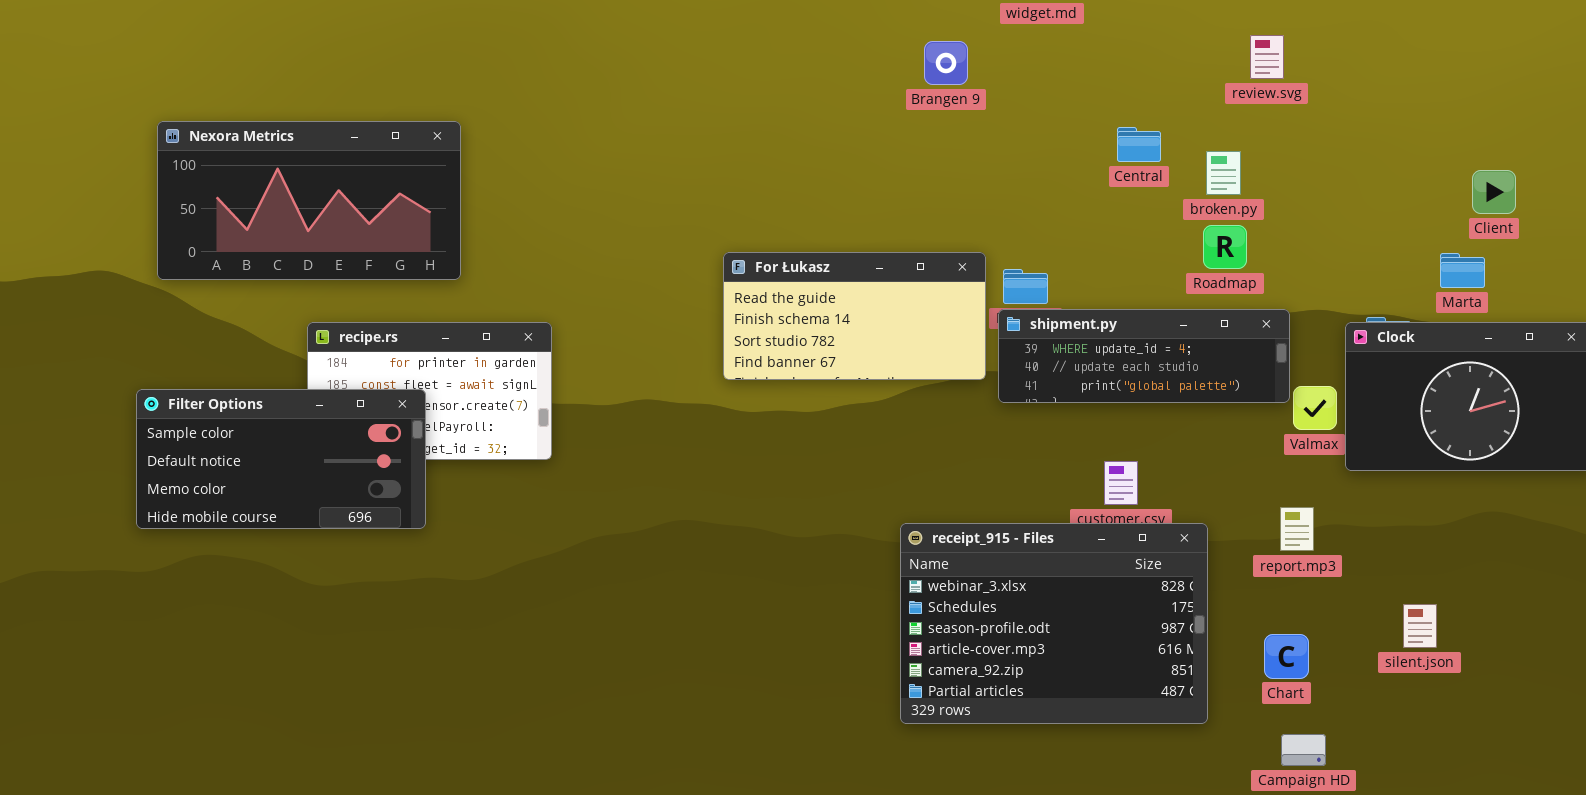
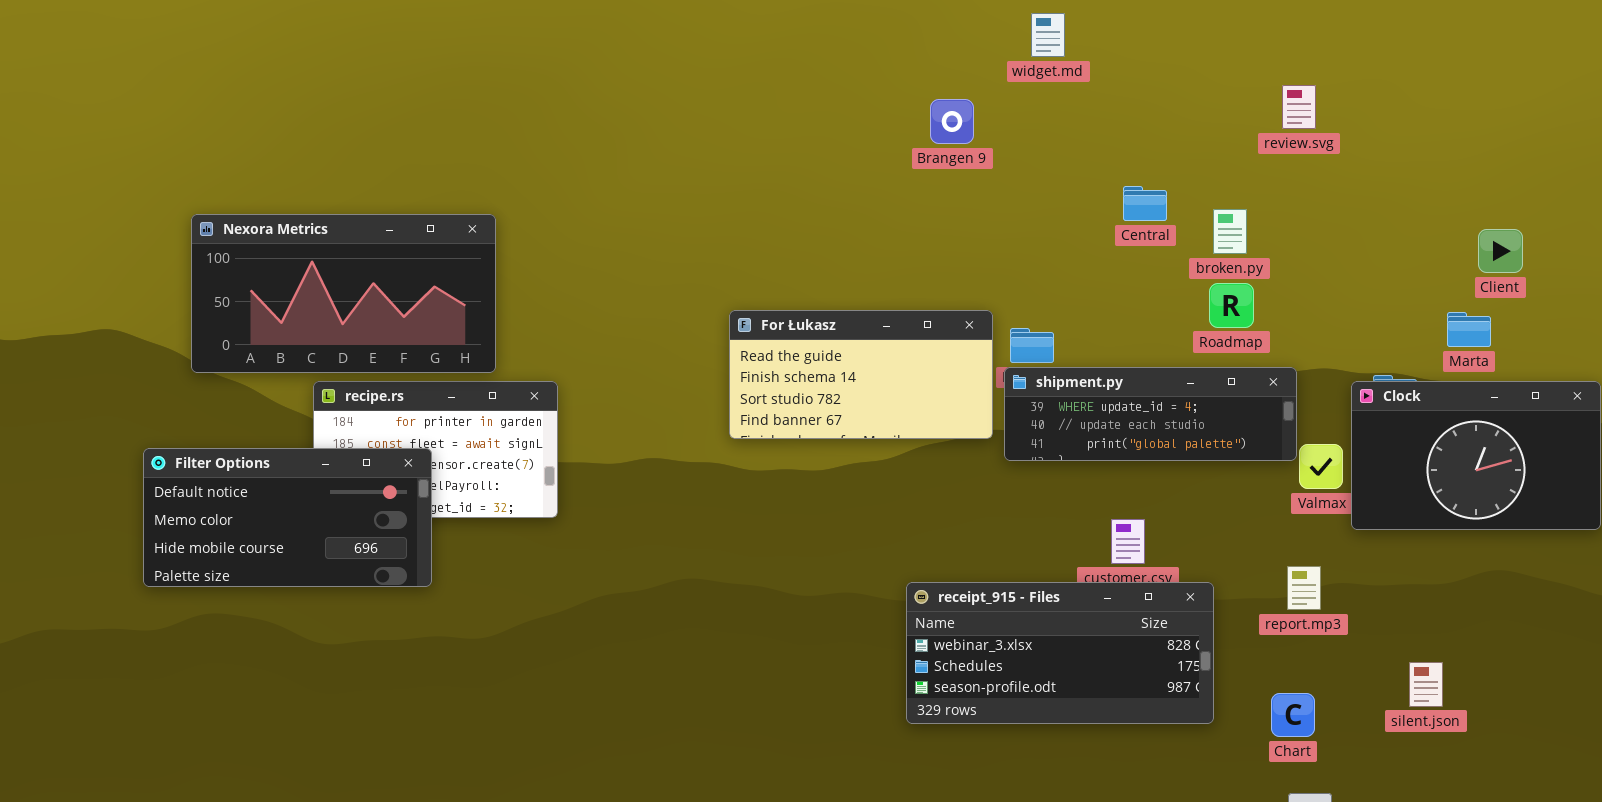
review.svg: [1250,35,1284,79] -> [1282,85,1316,129], moved
Nexora Metrics: [157,121,461,280] -> [191,214,496,373], moved
Filter Options: [136,389,426,529] -> [143,448,432,587], scrolled down 1 row
receipt_915 - Files: [900,523,1208,724] -> [906,582,1214,724], resized

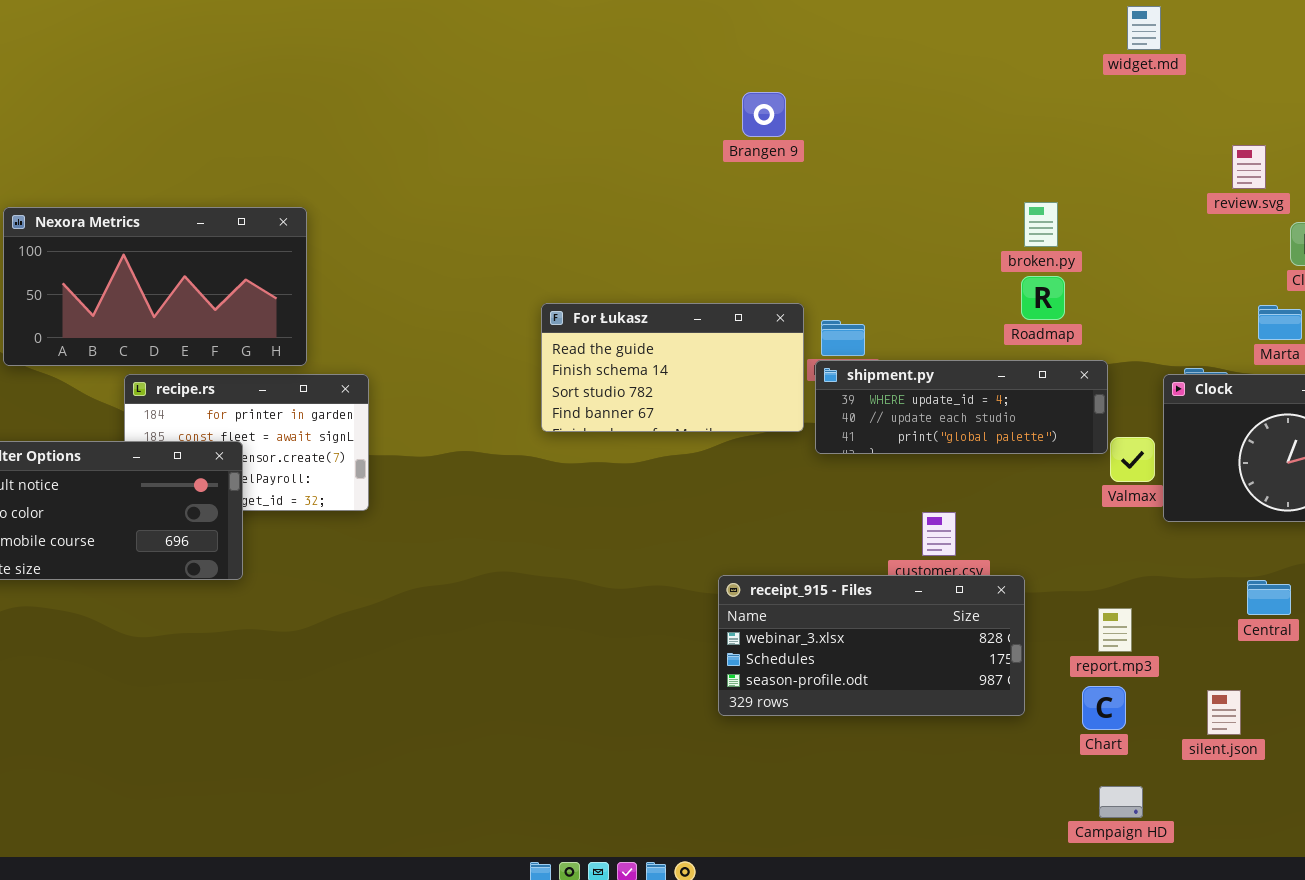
widget.md: [1031,13,1065,57] -> [1127,6,1161,50], moved
review.svg: [1282,85,1316,129] -> [1232,145,1266,189], moved
Central: [1123,186,1167,221] -> [1247,580,1291,615], moved
report.mp3: [1287,566,1321,610] -> [1098,608,1132,652], moved
silent.json: [1409,662,1443,707] -> [1207,690,1241,735], moved

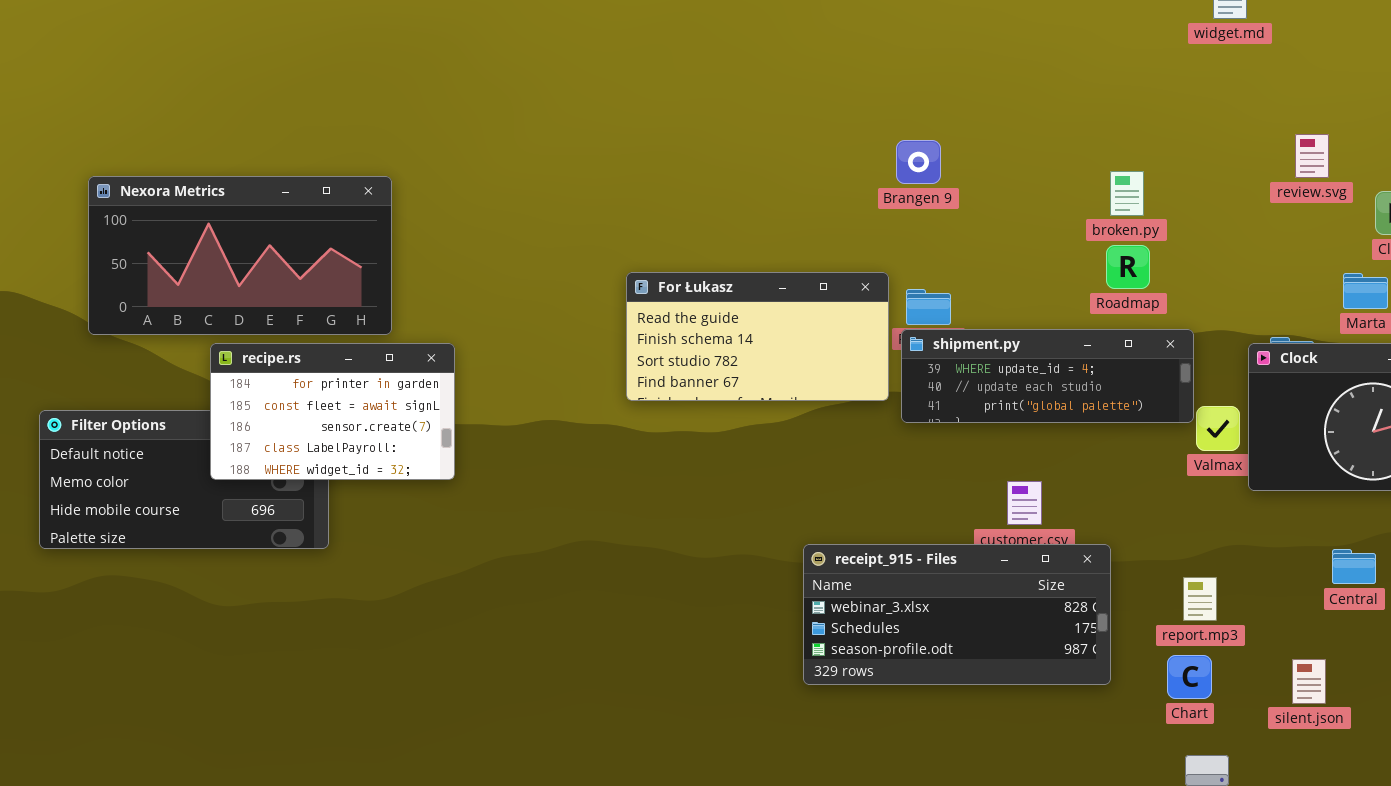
Brangen 9: [742,92,786,137] -> [896,140,941,184], moved
review.svg: [1232,145,1266,189] -> [1295,134,1329,178], moved
recipe.rs: [124,374,369,511] -> [210,343,455,480], raised

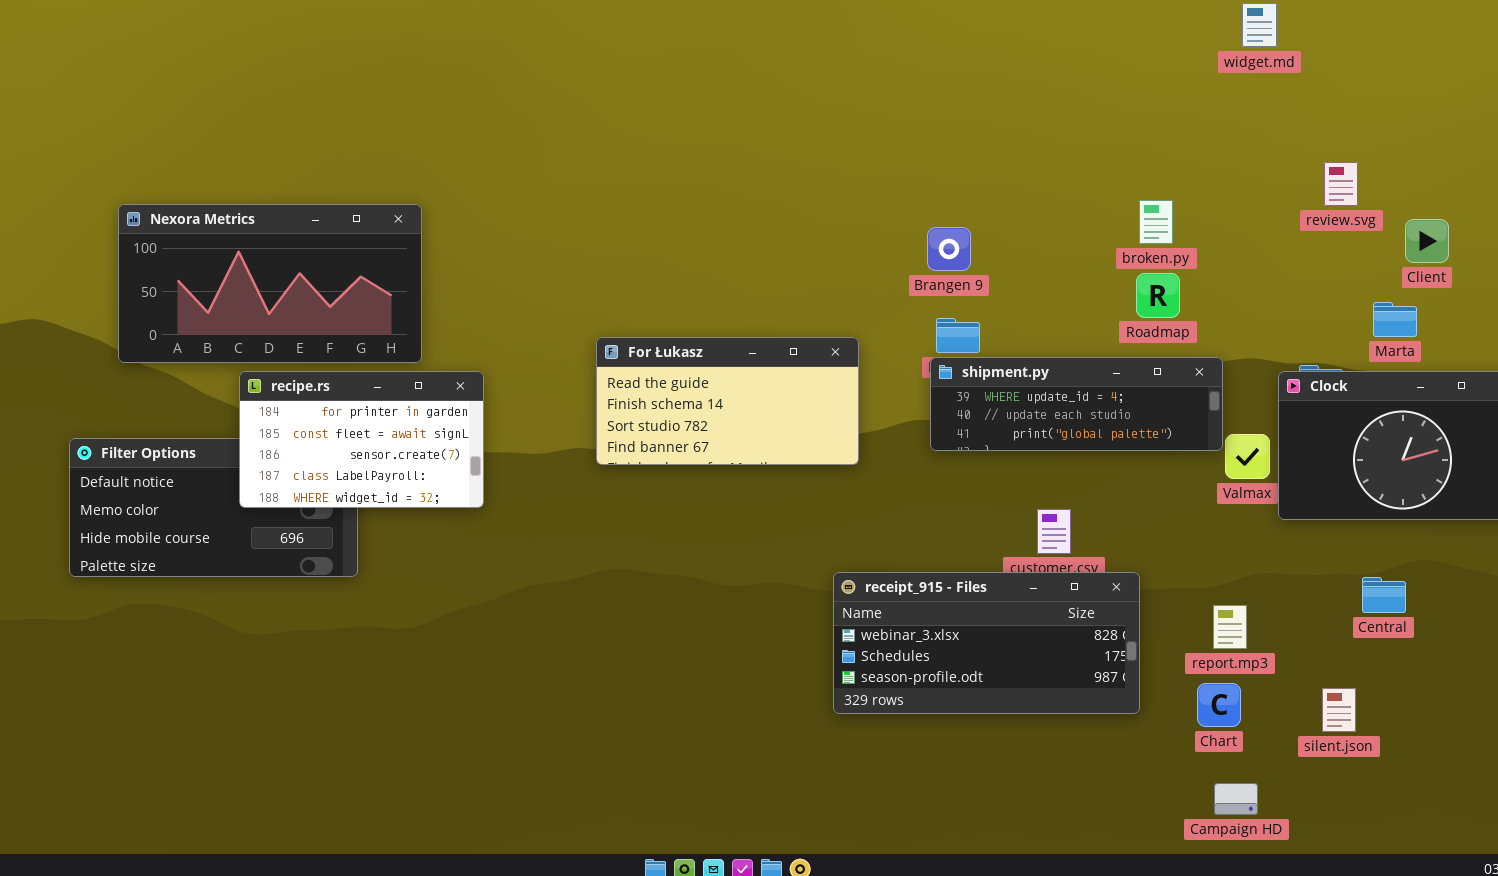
Brangen 9: [896,140,941,184] -> [927,227,971,271], moved
For Łukasz: [626,272,889,401] -> [596,337,859,465], moved

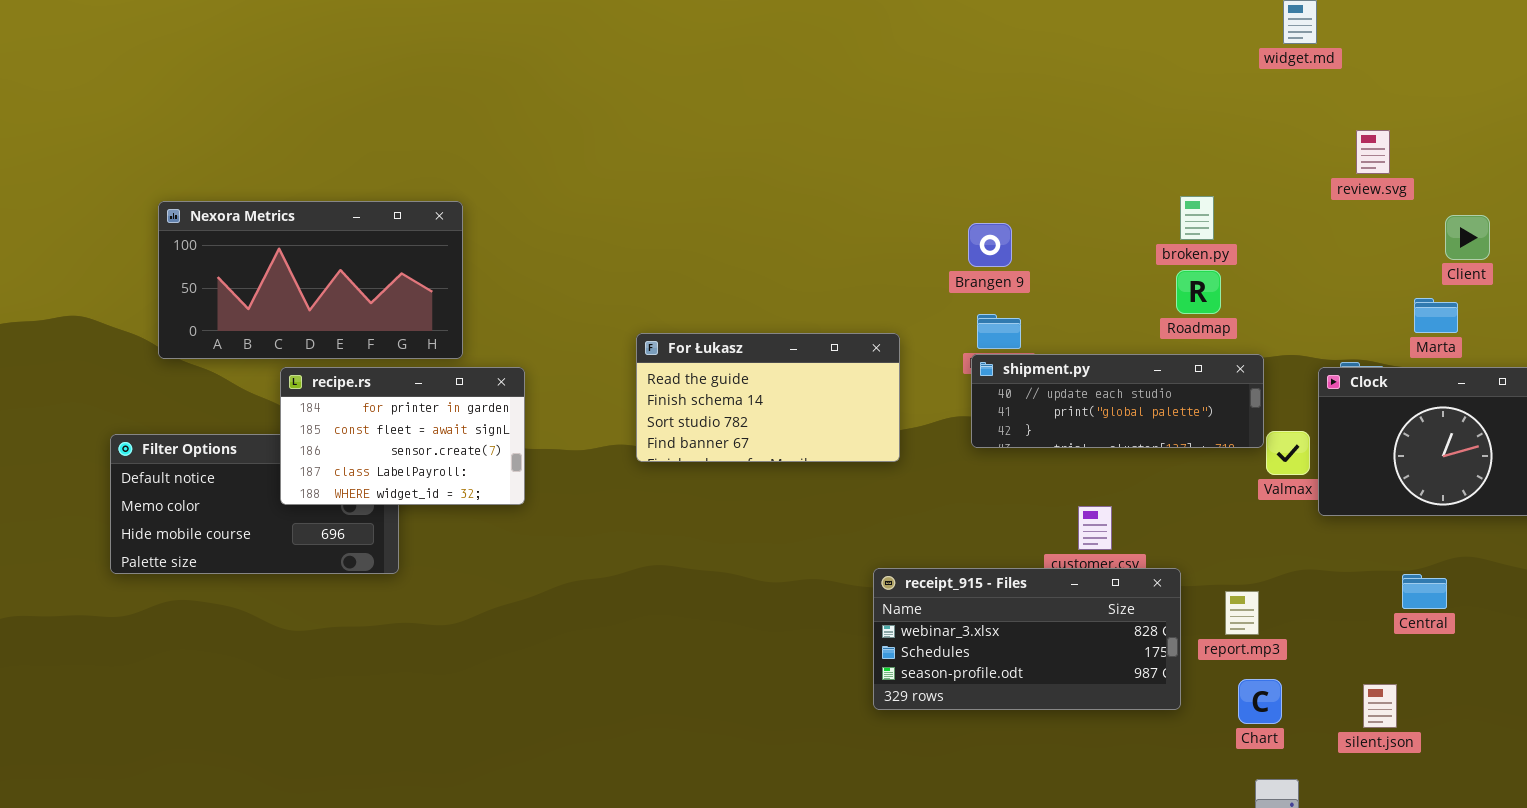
review.svg: [1324,162,1358,206] -> [1356,130,1390,174], moved
shipment.py: [930,357,1223,451] -> [971,354,1264,448], scrolled down 1 row
report.mp3: [1213,605,1247,649] -> [1225,591,1259,635], moved

